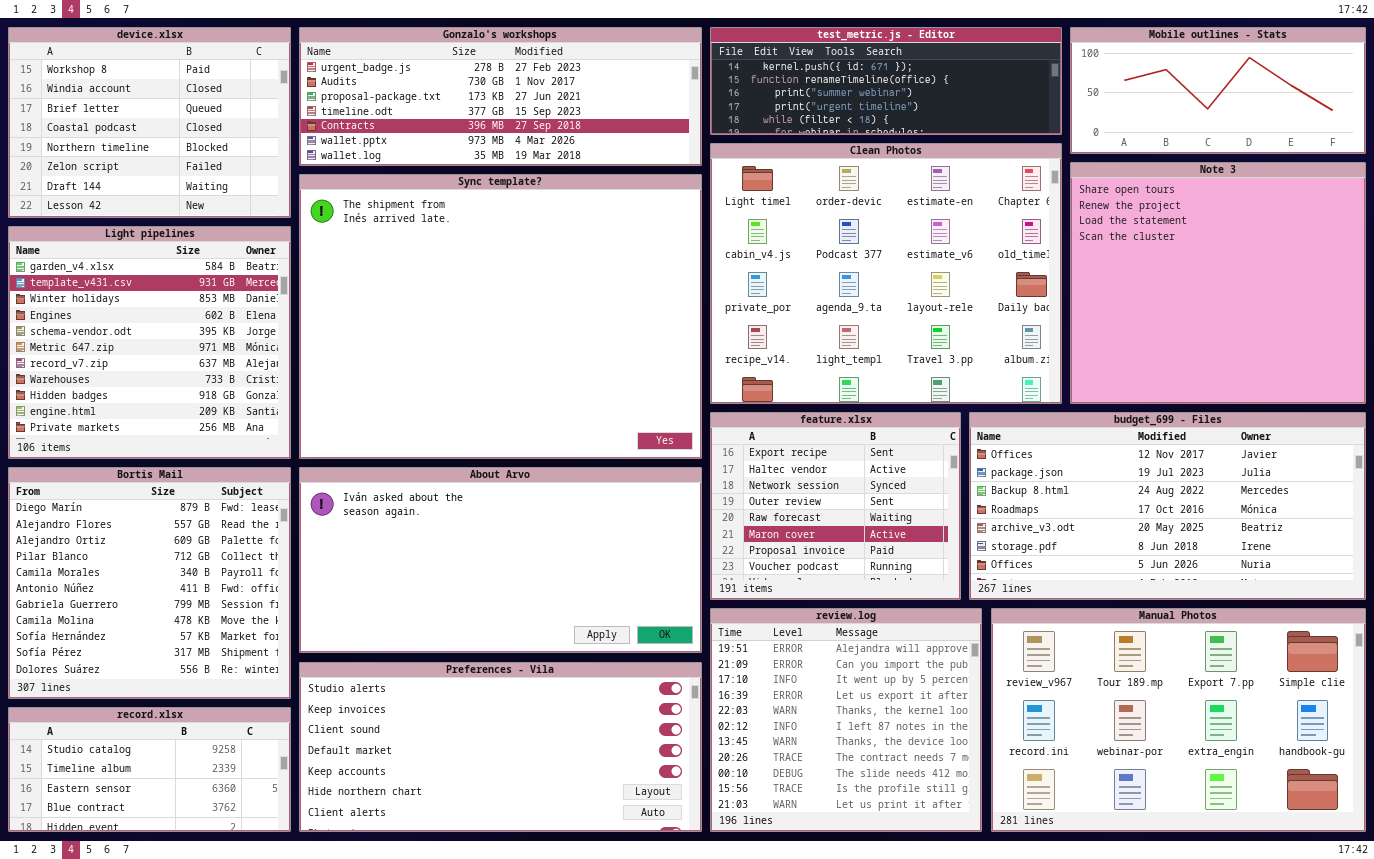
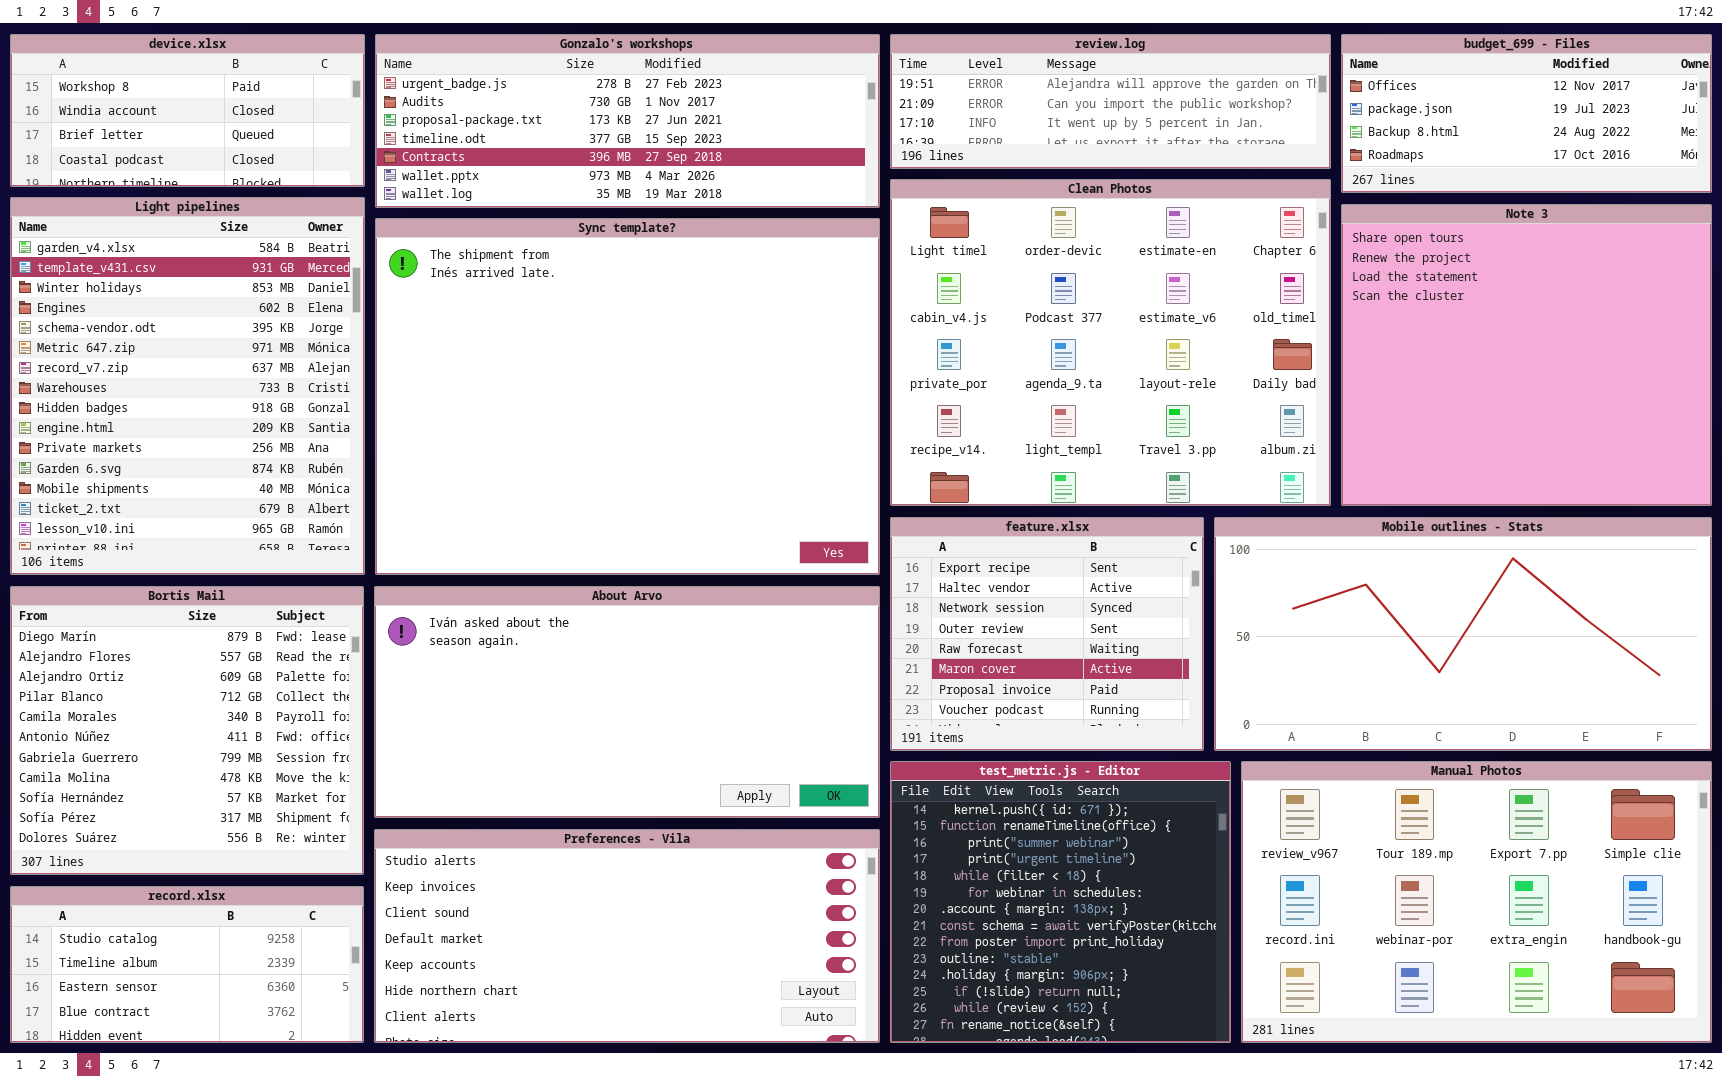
device.xlsx: [8,27,291,218] -> [10,34,365,187], resized
test_metric.js - Editor: [710,27,1062,135] -> [890,761,1231,1043], moved, resized
Mobile outlines - Stats: [1070,27,1366,154] -> [1214,517,1712,751], moved, resized
Light pipelines: [8,226,291,459] -> [10,197,365,575], resized
budget_699 - Files: [969,412,1366,600] -> [1341,34,1712,193], moved, resized
review.log: [710,608,982,832] -> [890,34,1331,169], moved, resized

